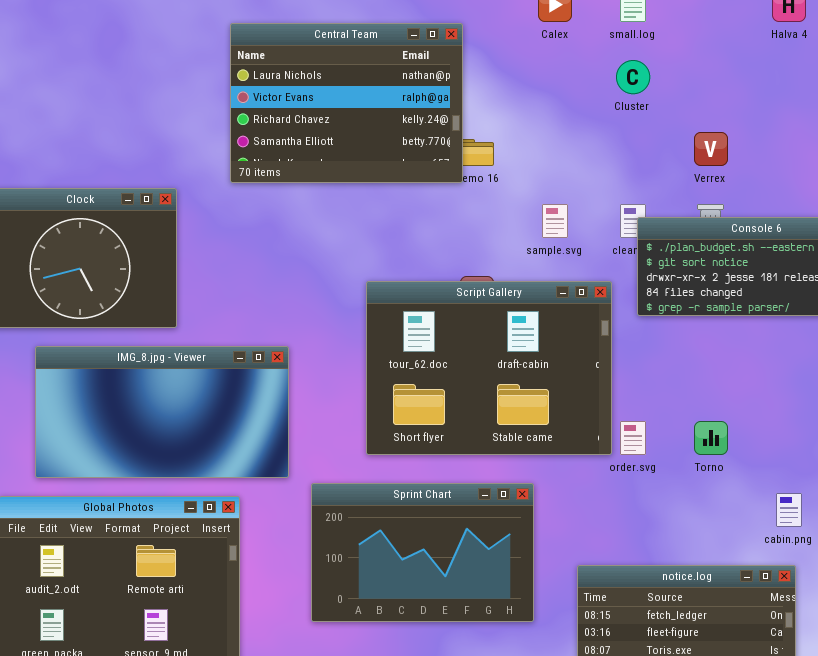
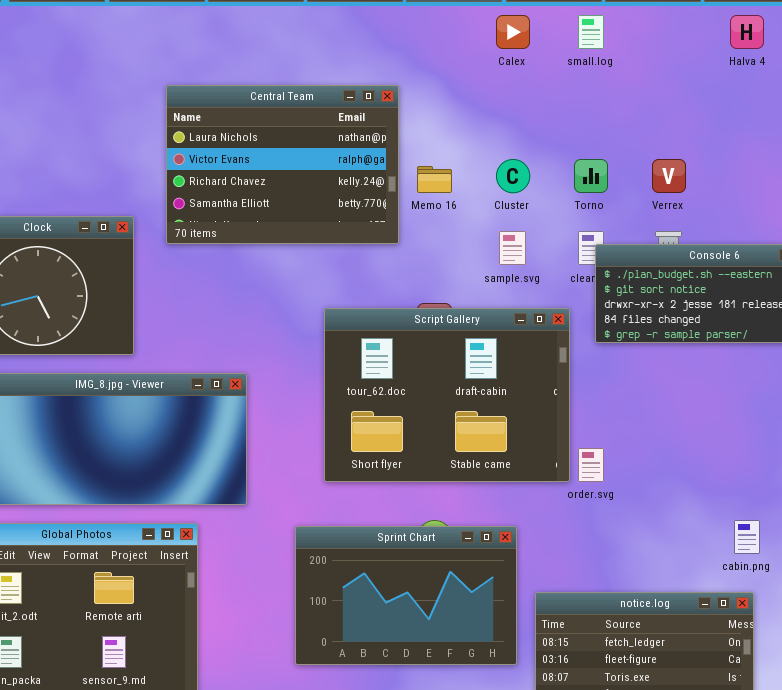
Central Team: [230,23,463,183] -> [166,85,399,244], moved
Cluster: [616,60,650,94] -> [496,159,530,193], moved
Torno: [694,421,728,455] -> [574,159,608,193], moved
Sprint Chart: [311,483,534,622] -> [295,526,517,665], moved

